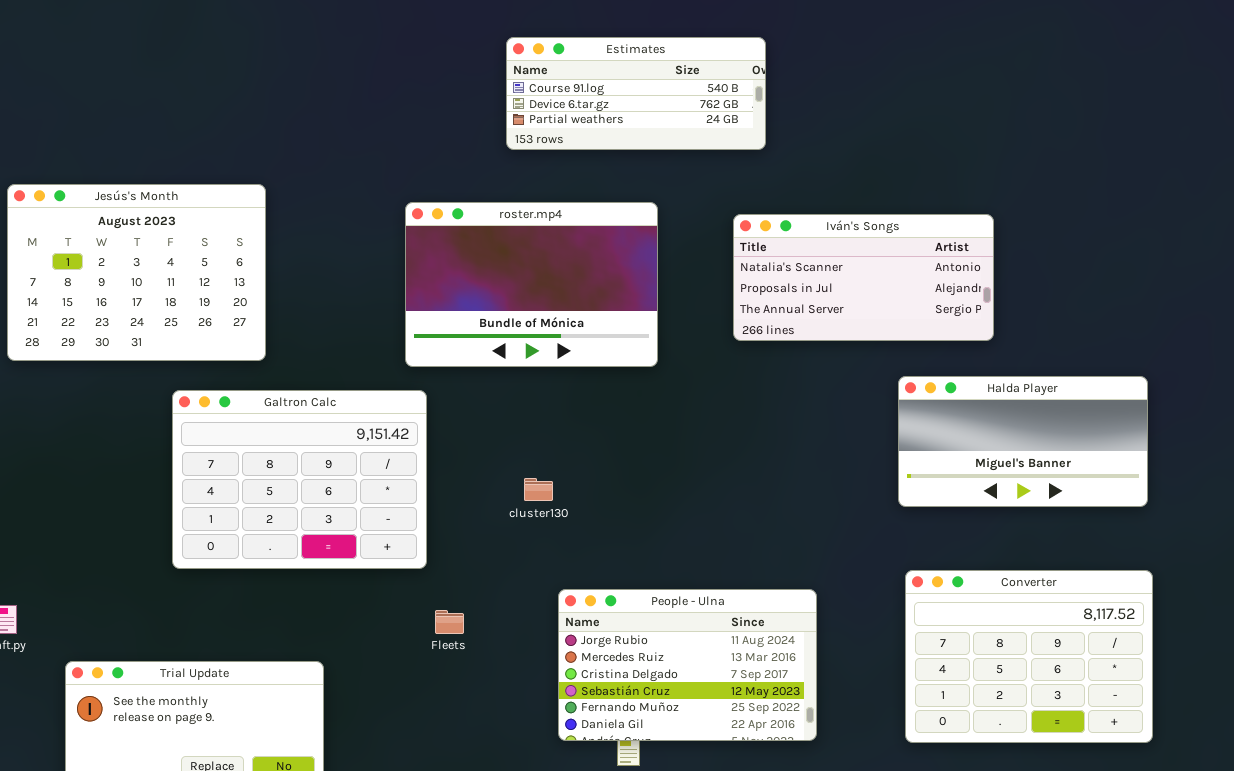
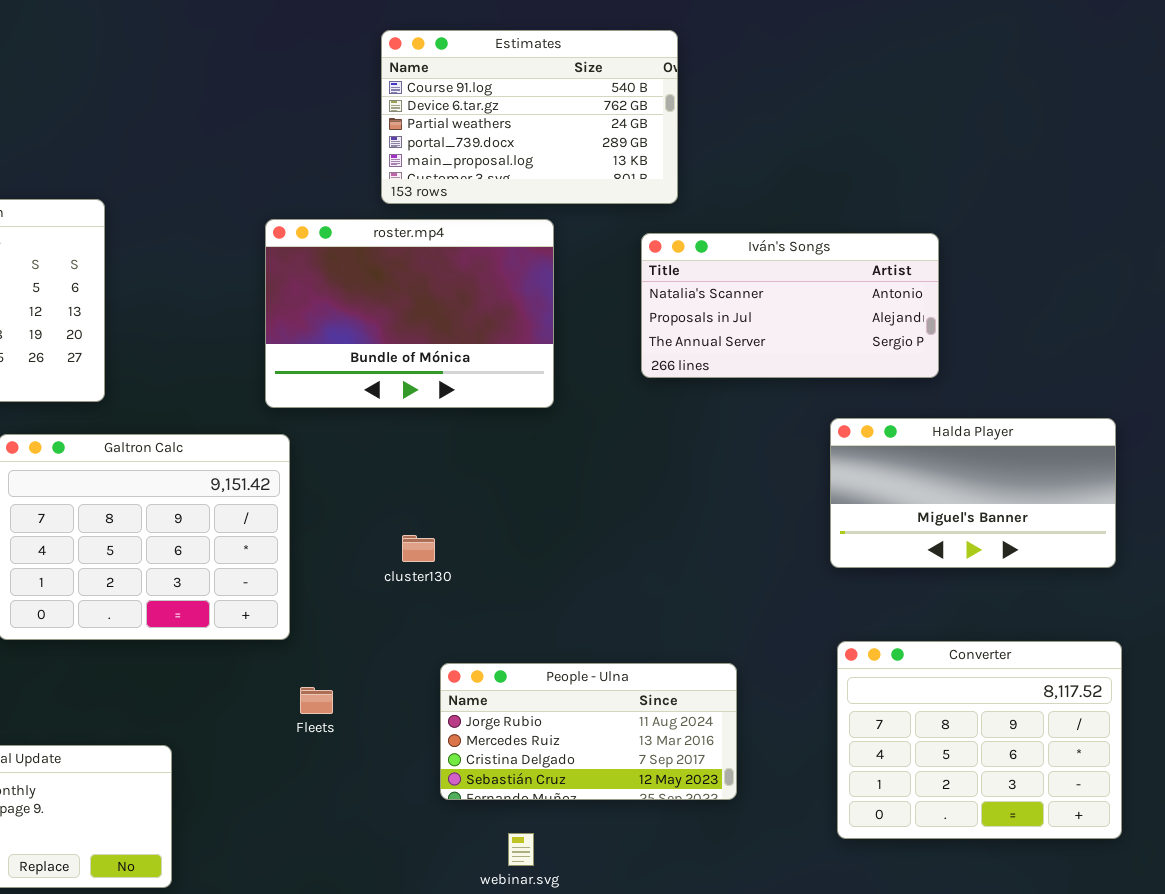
Estimates: [506,37,766,150] -> [381,30,678,204], resized
People - Ulna: [558,589,817,741] -> [440,663,737,800], resized

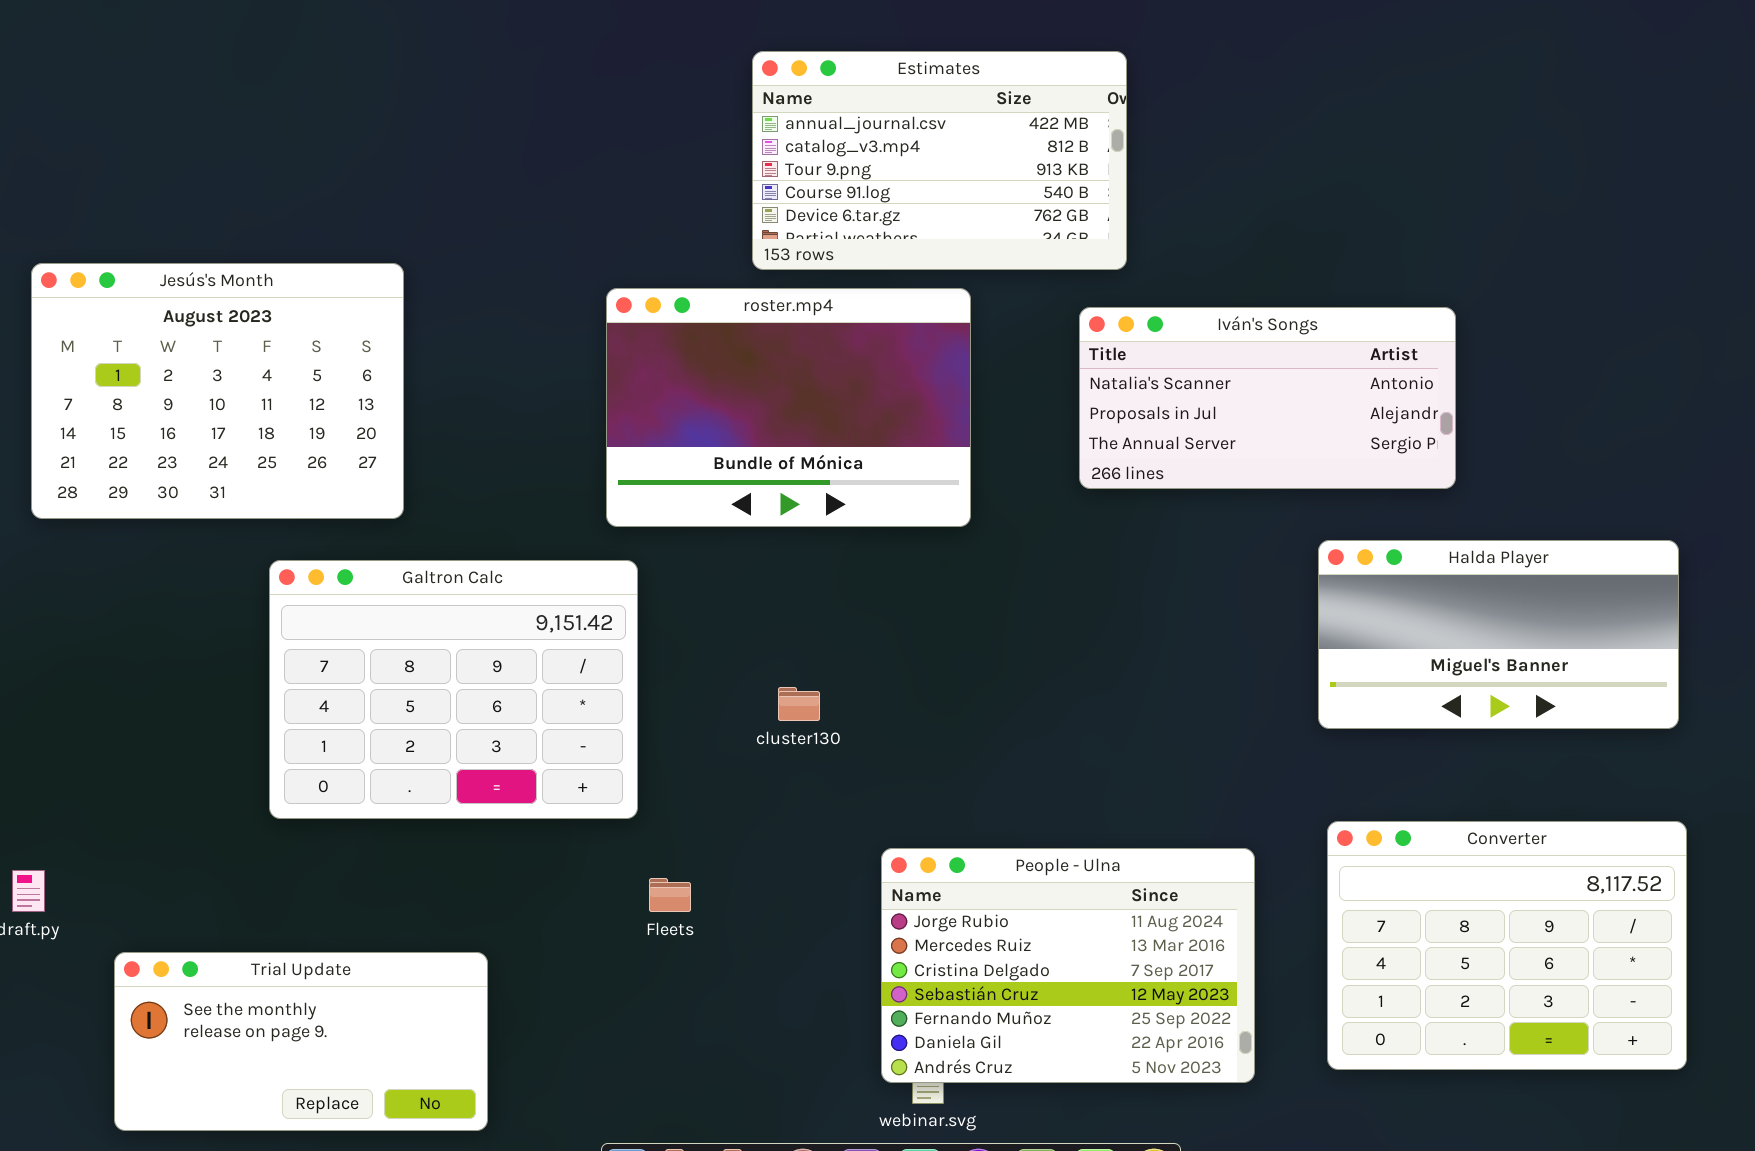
Estimates: [381,30,678,204] -> [752,51,1127,270], scrolled up 3 rows
People - Ulna: [440,663,737,800] -> [881,848,1255,1083], moved, resized

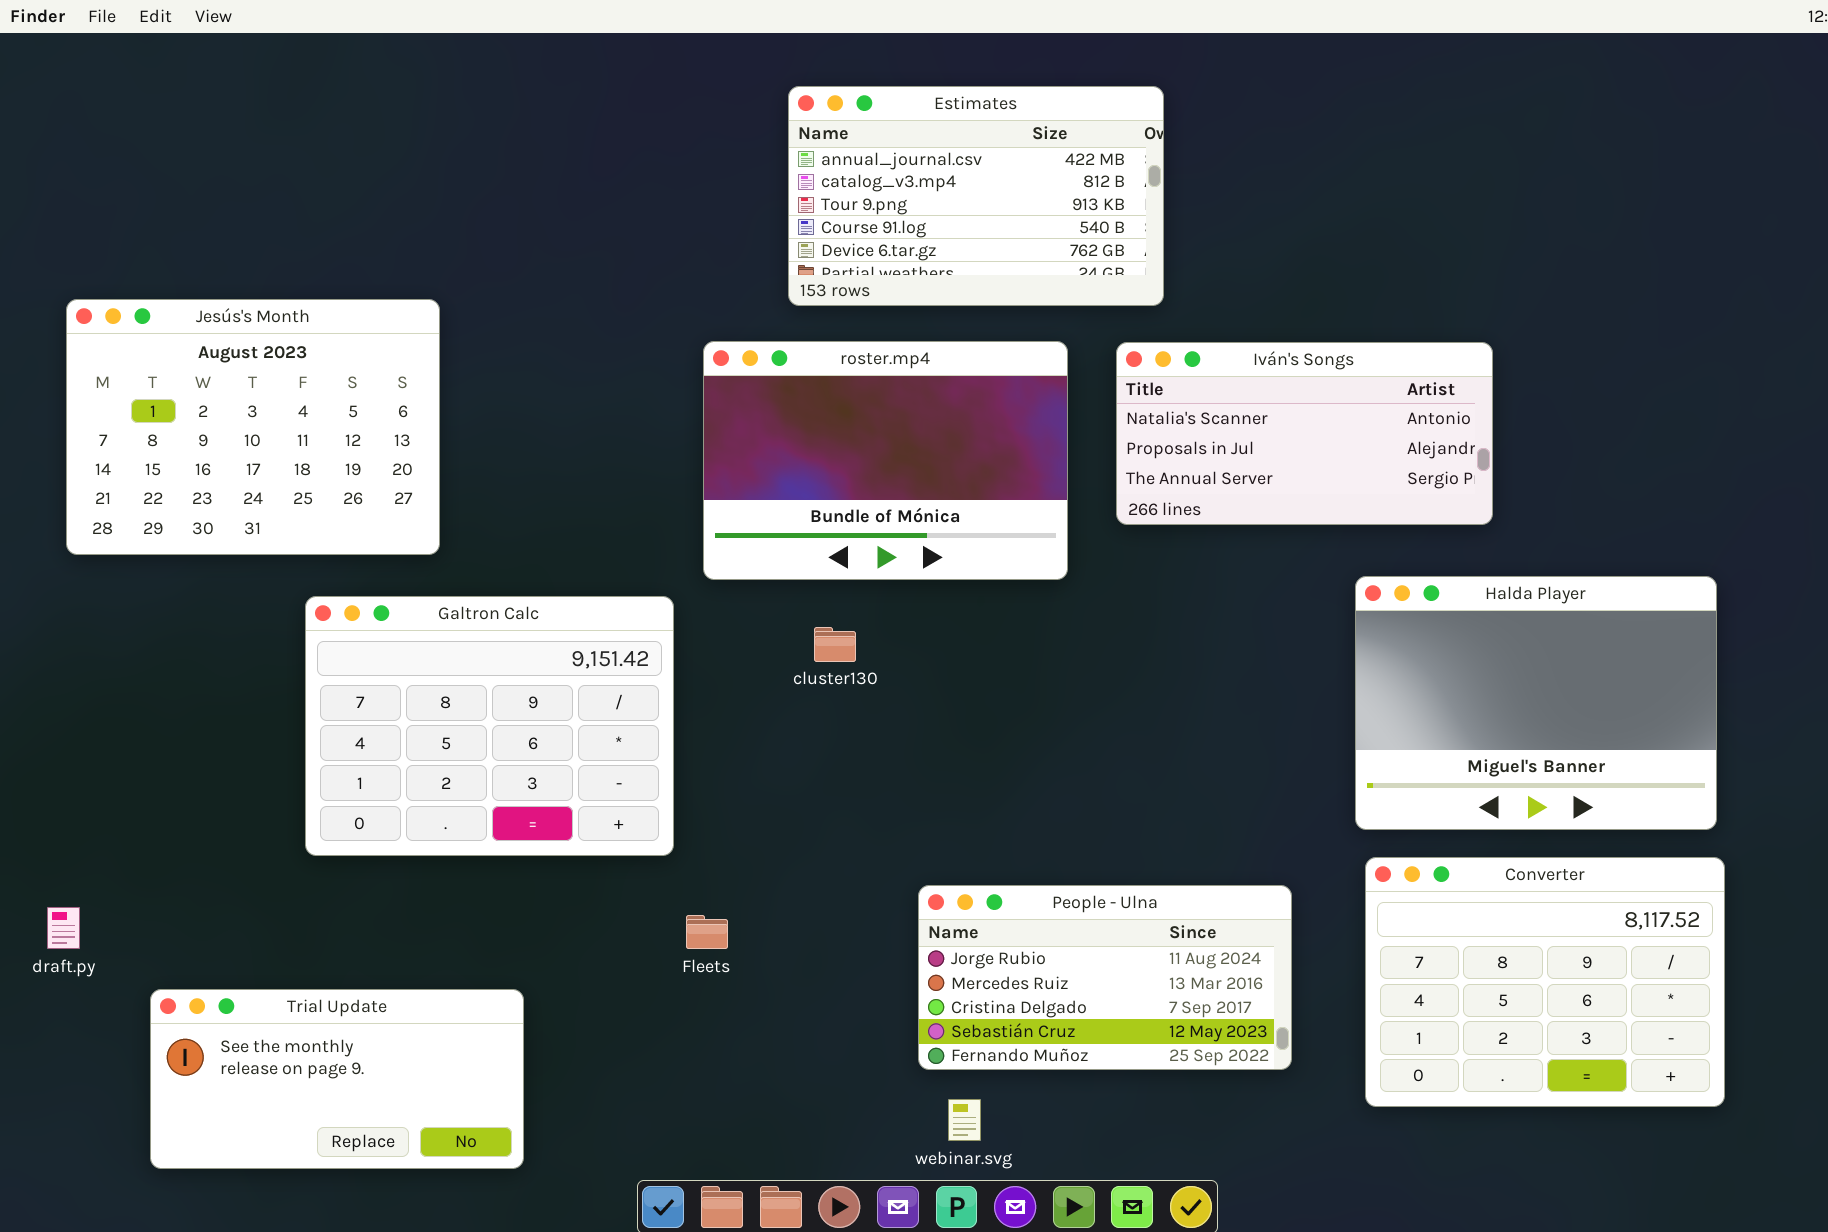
roster.mp4: [606,288,971,527] -> [703,341,1068,580], moved
Halda Player: [1318,540,1679,729] -> [1355,576,1717,830], resized
cluster130: [778,687,820,721] -> [814,627,856,662], moved
People - Ulna: [881,848,1255,1083] -> [918,885,1292,1070], resized

